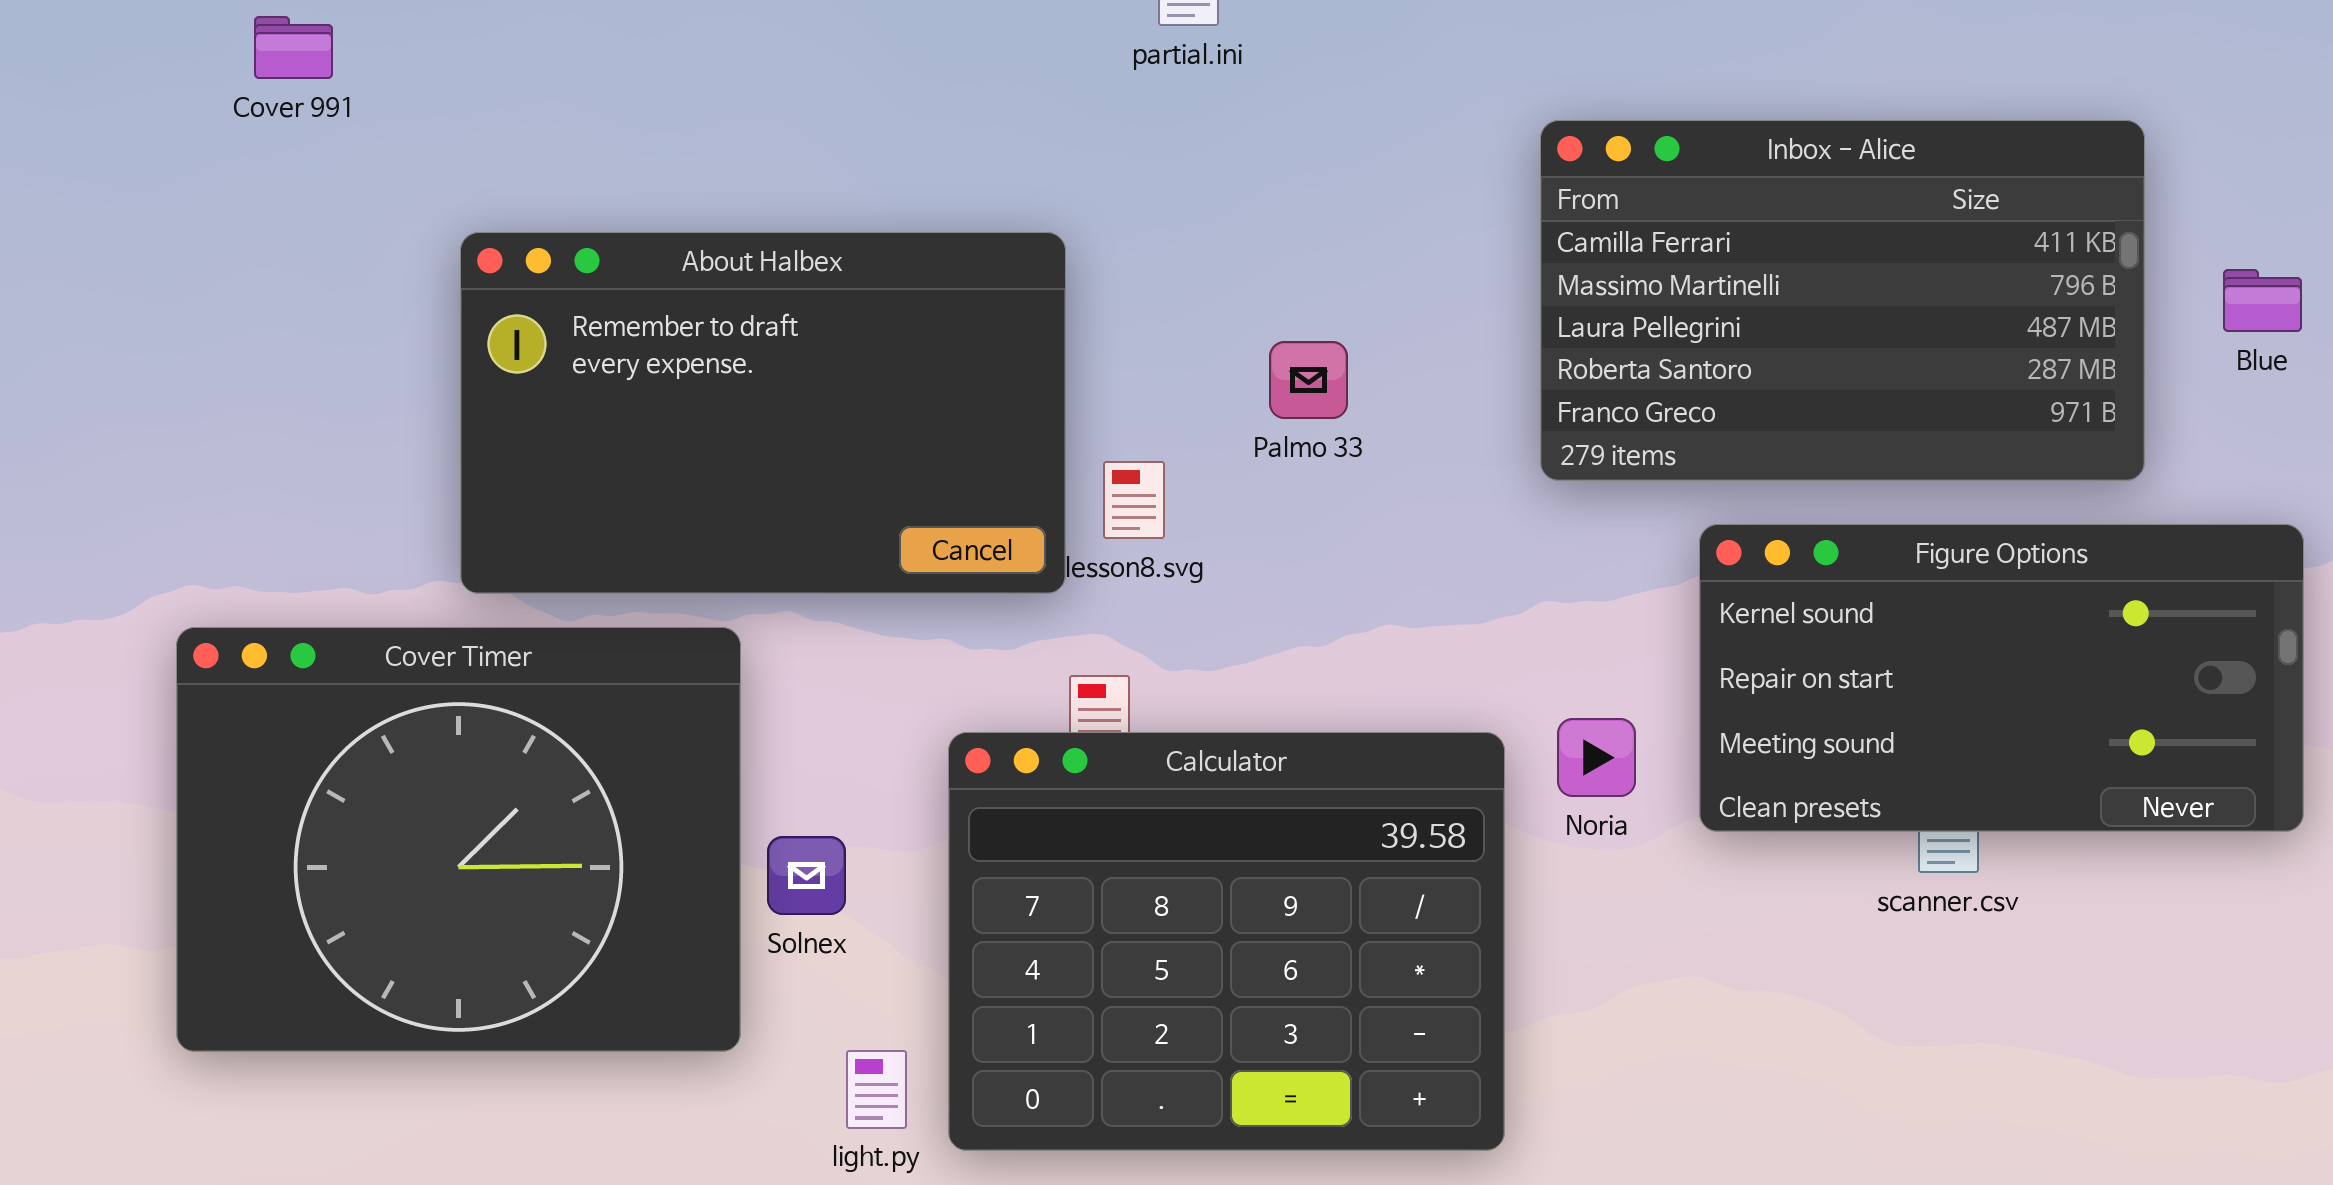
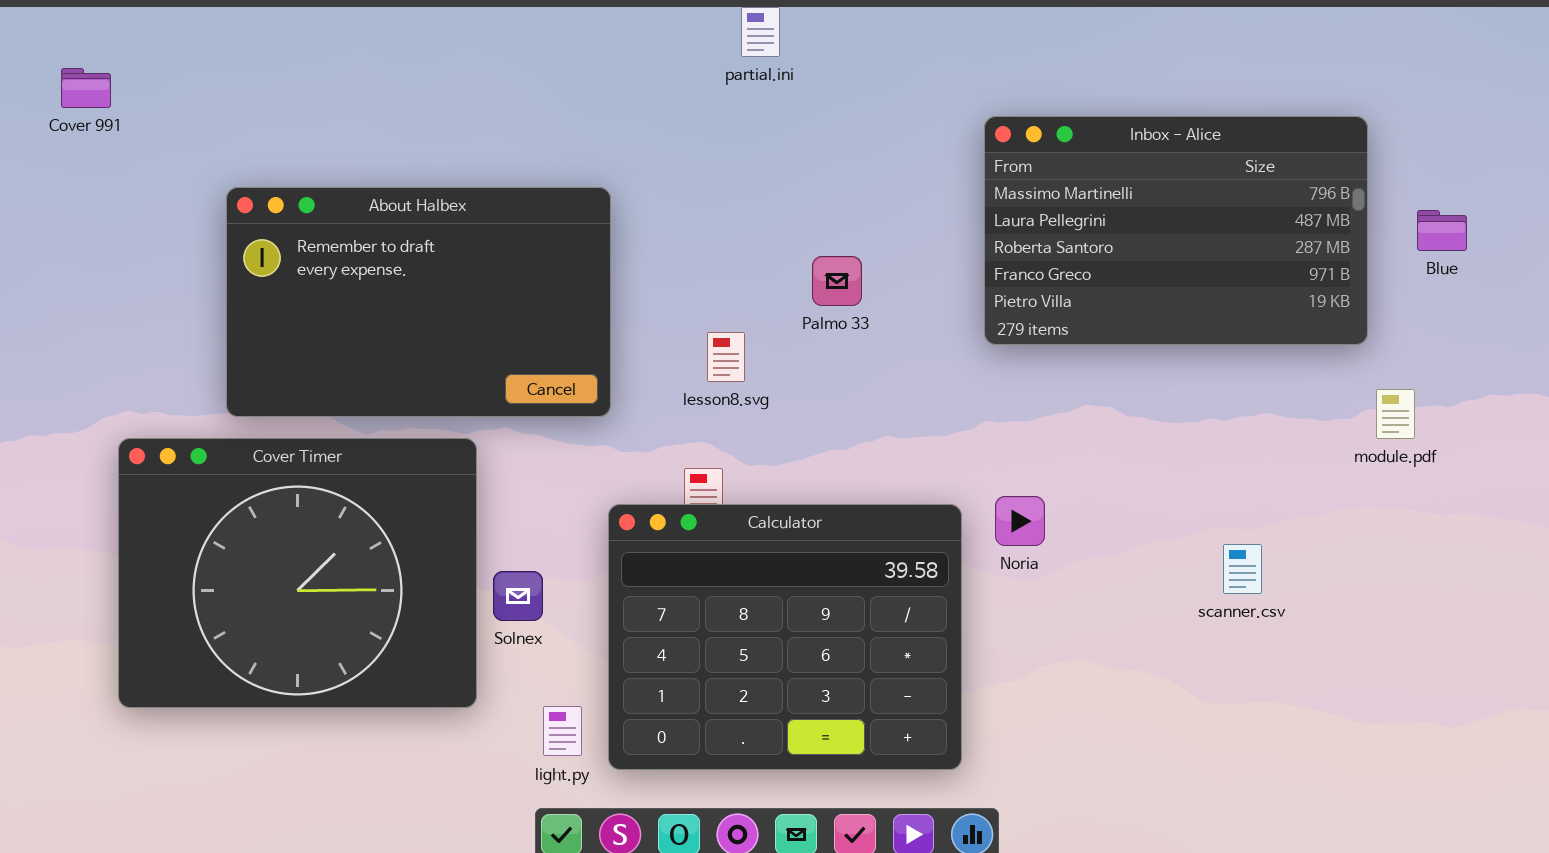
Cover 991: [254,16,333,79] -> [61,68,111,108], moved
Inbox - Alice: [1540,120,2145,481] -> [984,116,1368,345], scrolled down 1 row
About Halbex: [460,232,1066,594] -> [226,187,611,417], moved
Figure Options: [1699,524,2304,832] -> none, closed

